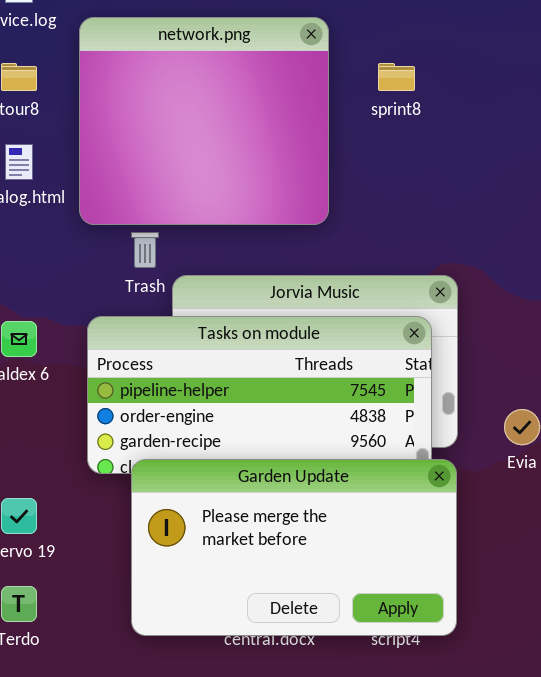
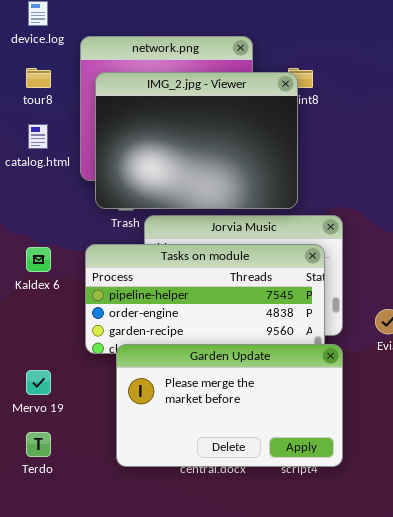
IMG_2.jpg - Viewer: none -> [95,72,298,209], opened

